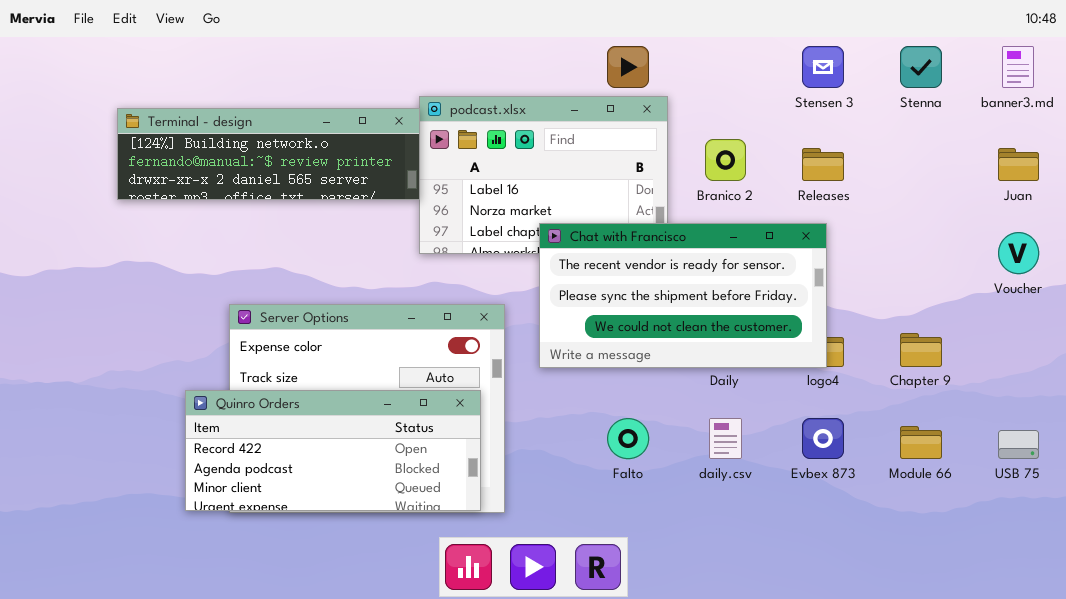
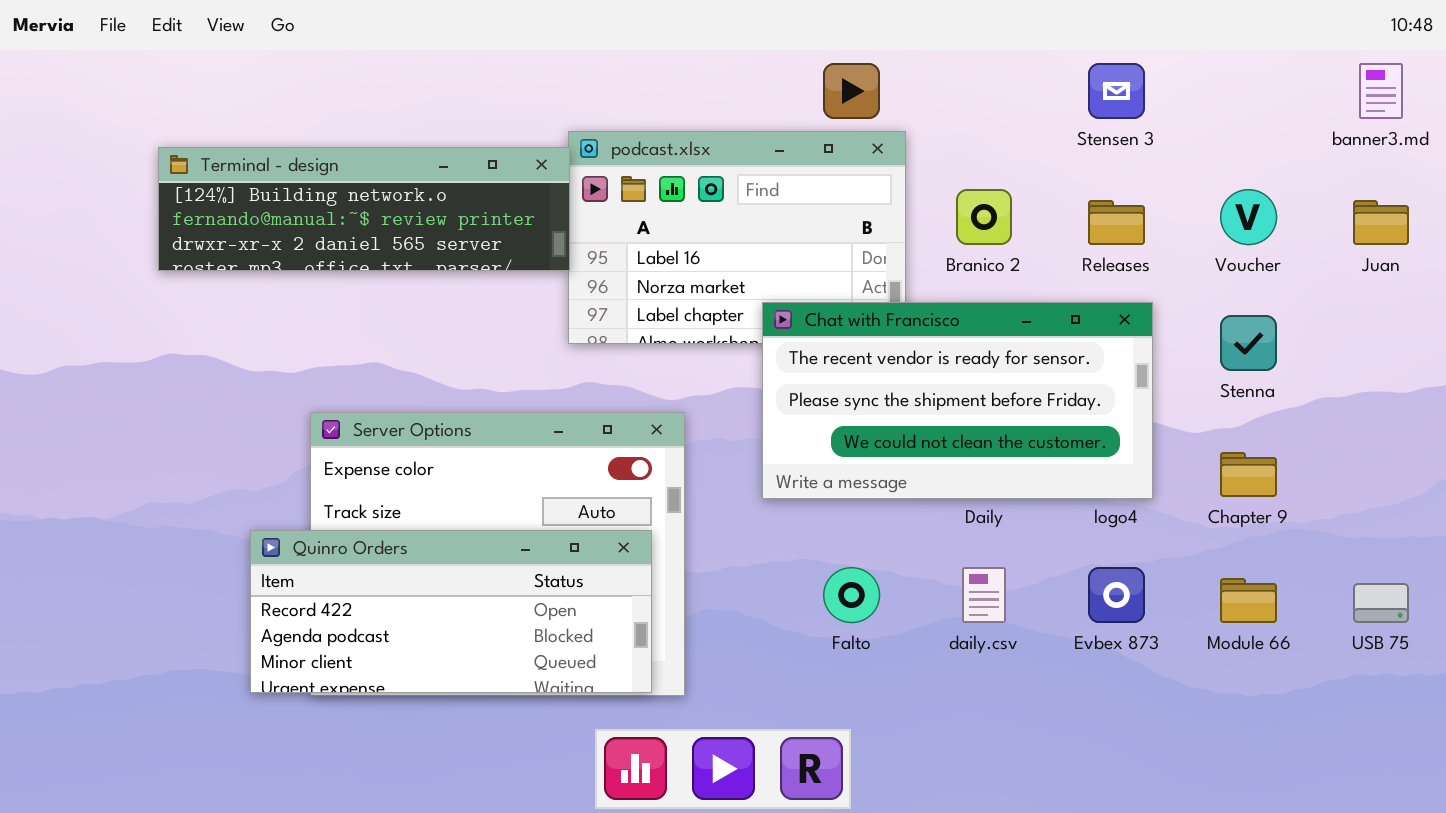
Stenna: [900,46,942,88] -> [1220,315,1277,371], moved
Chat with Francisco: [539,223,827,368] -> [762,302,1153,499], moved
Voucher: [998,232,1039,274] -> [1220,189,1277,245], moved

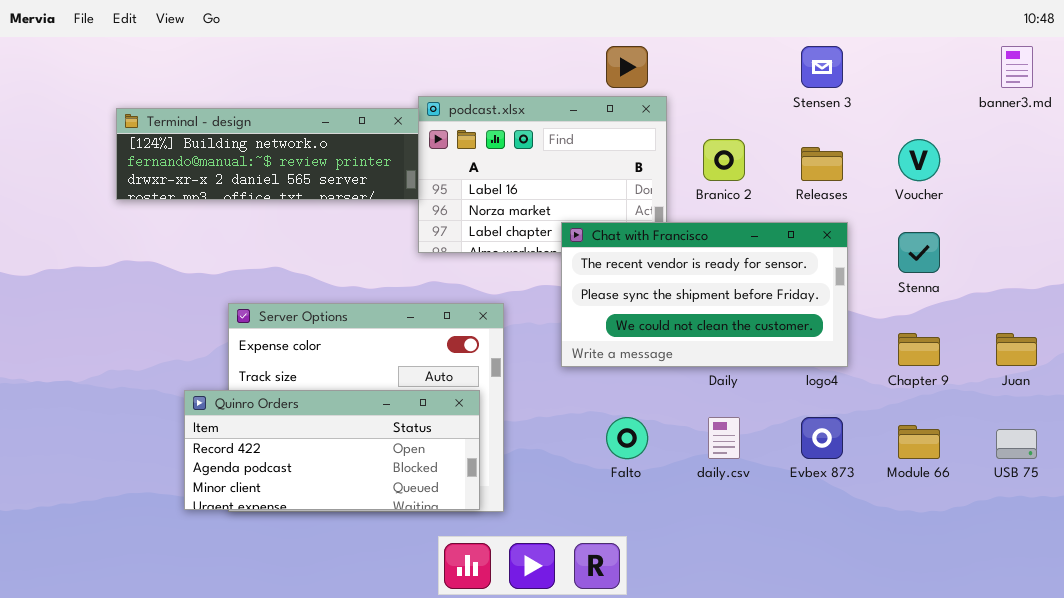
Juan: [1353,200,1409,245] -> [996,333,1037,366], moved

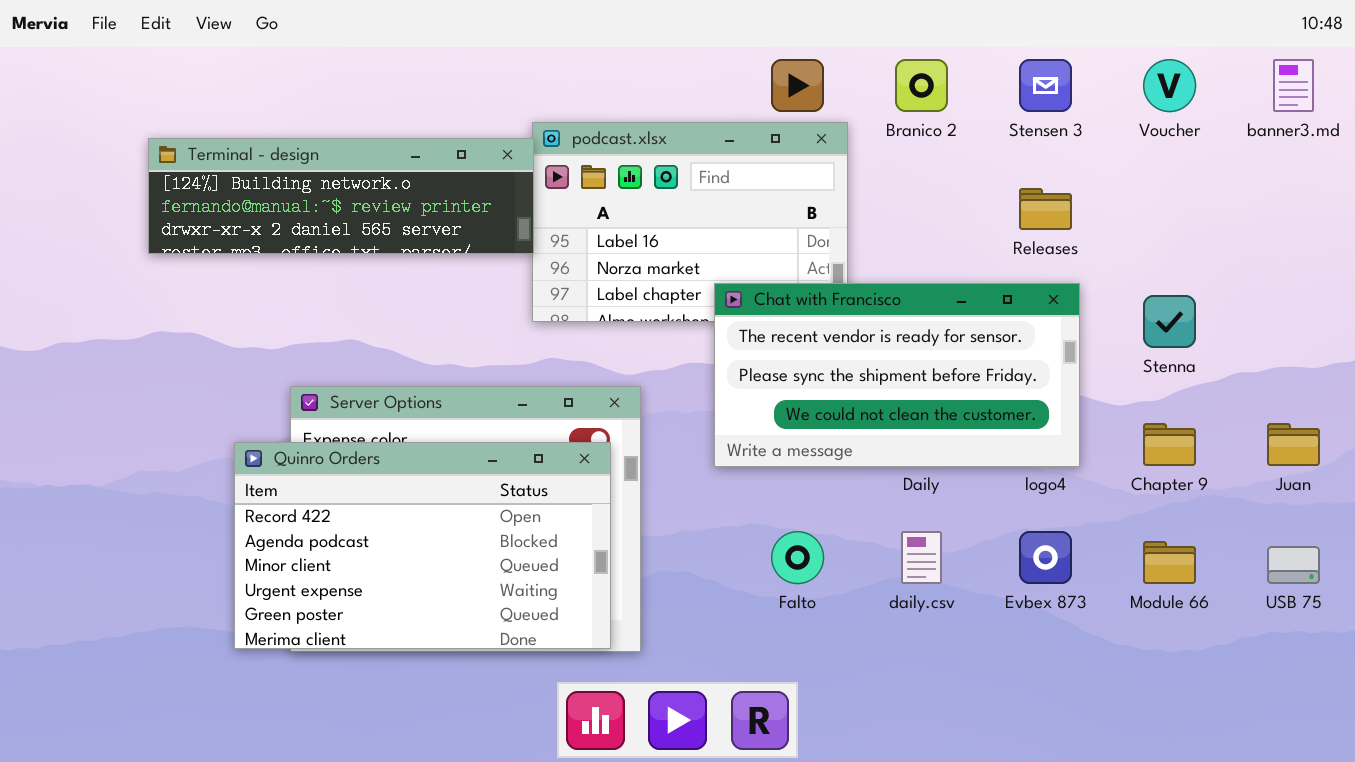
Branico 2: [703,139,745,181] -> [895,59,948,112], moved
Voucher: [898,139,940,181] -> [1143,59,1196,112], moved
Quinro Orders: [184,390,480,510] -> [234,442,611,649], resized

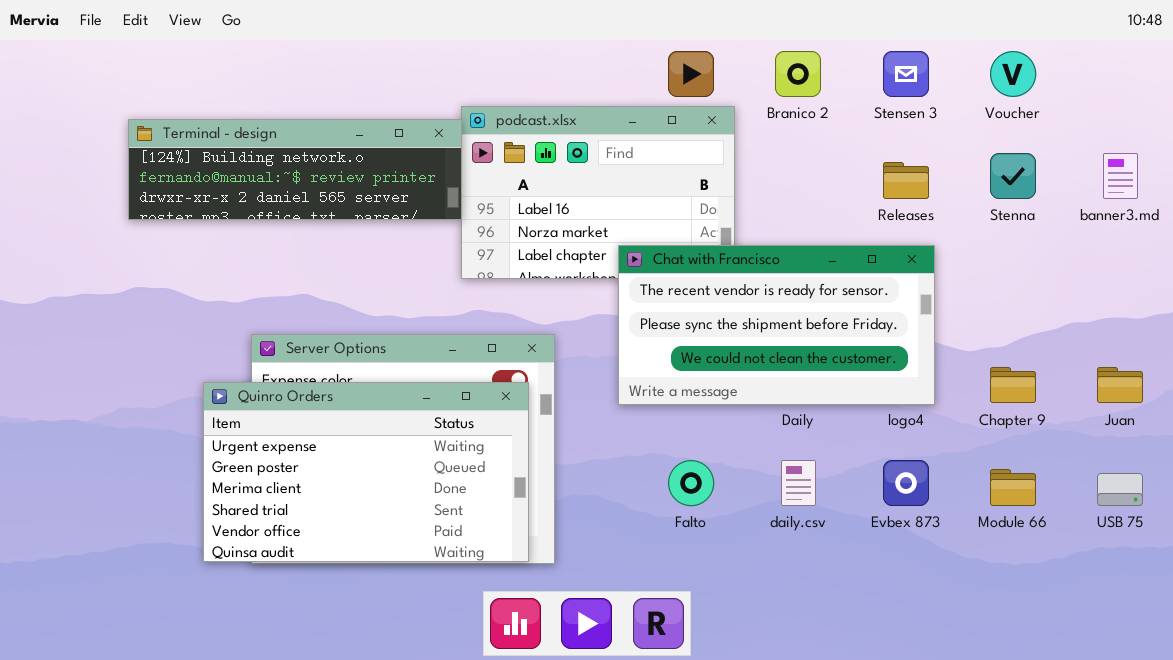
banner3.md: [1273,59,1314,112] -> [1103,153,1138,199], moved
Stenna: [1143,295,1196,348] -> [990,153,1036,199], moved
Quinro Orders: [234,442,611,649] -> [203,382,529,562], scrolled down 3 rows

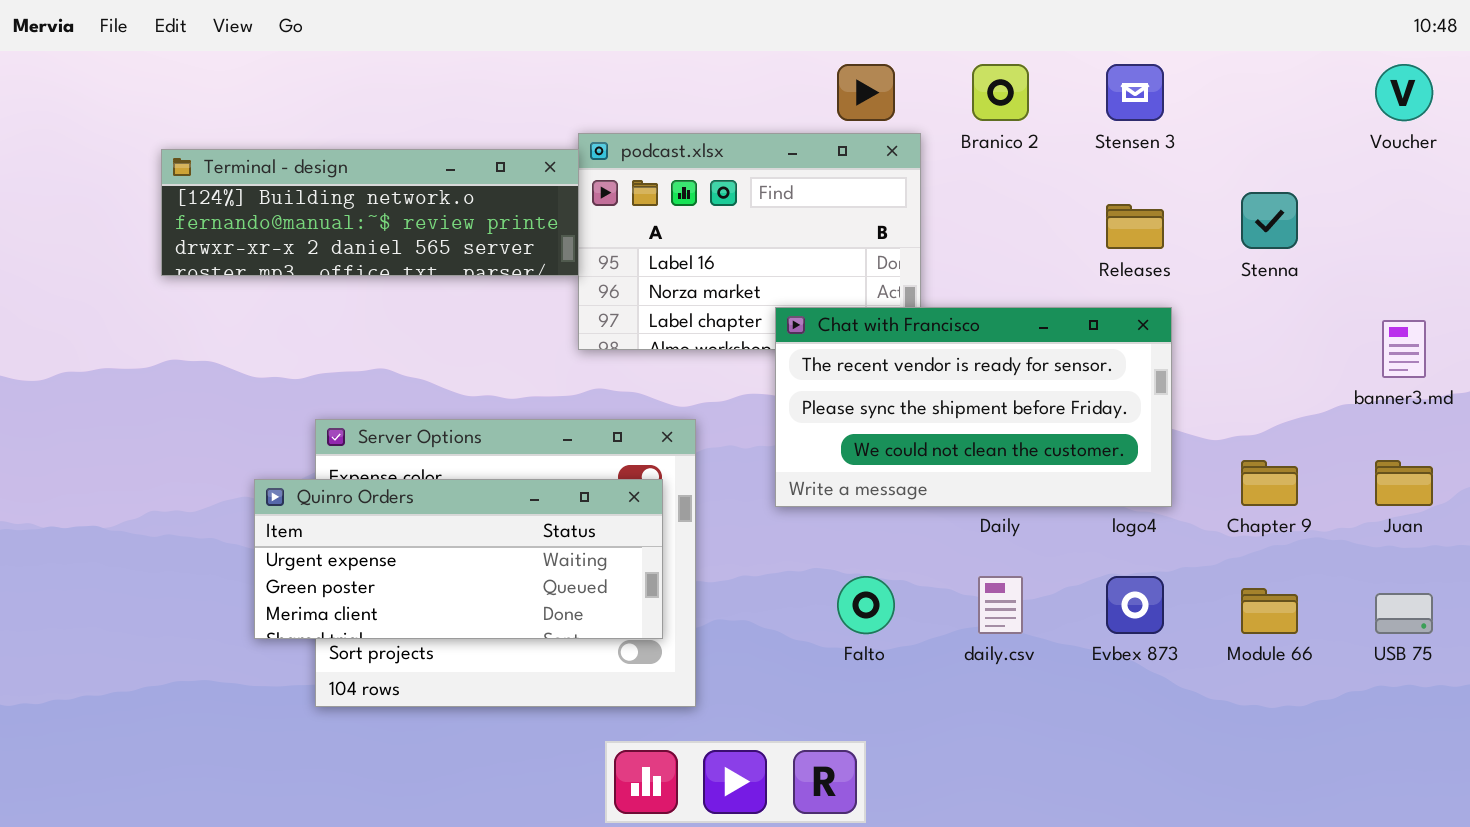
Voucher: [990,51,1036,97] -> [1375,64,1433,121], moved
banner3.md: [1103,153,1138,199] -> [1382,320,1426,378], moved
Quinro Orders: [203,382,529,562] -> [254,479,663,639], resized

